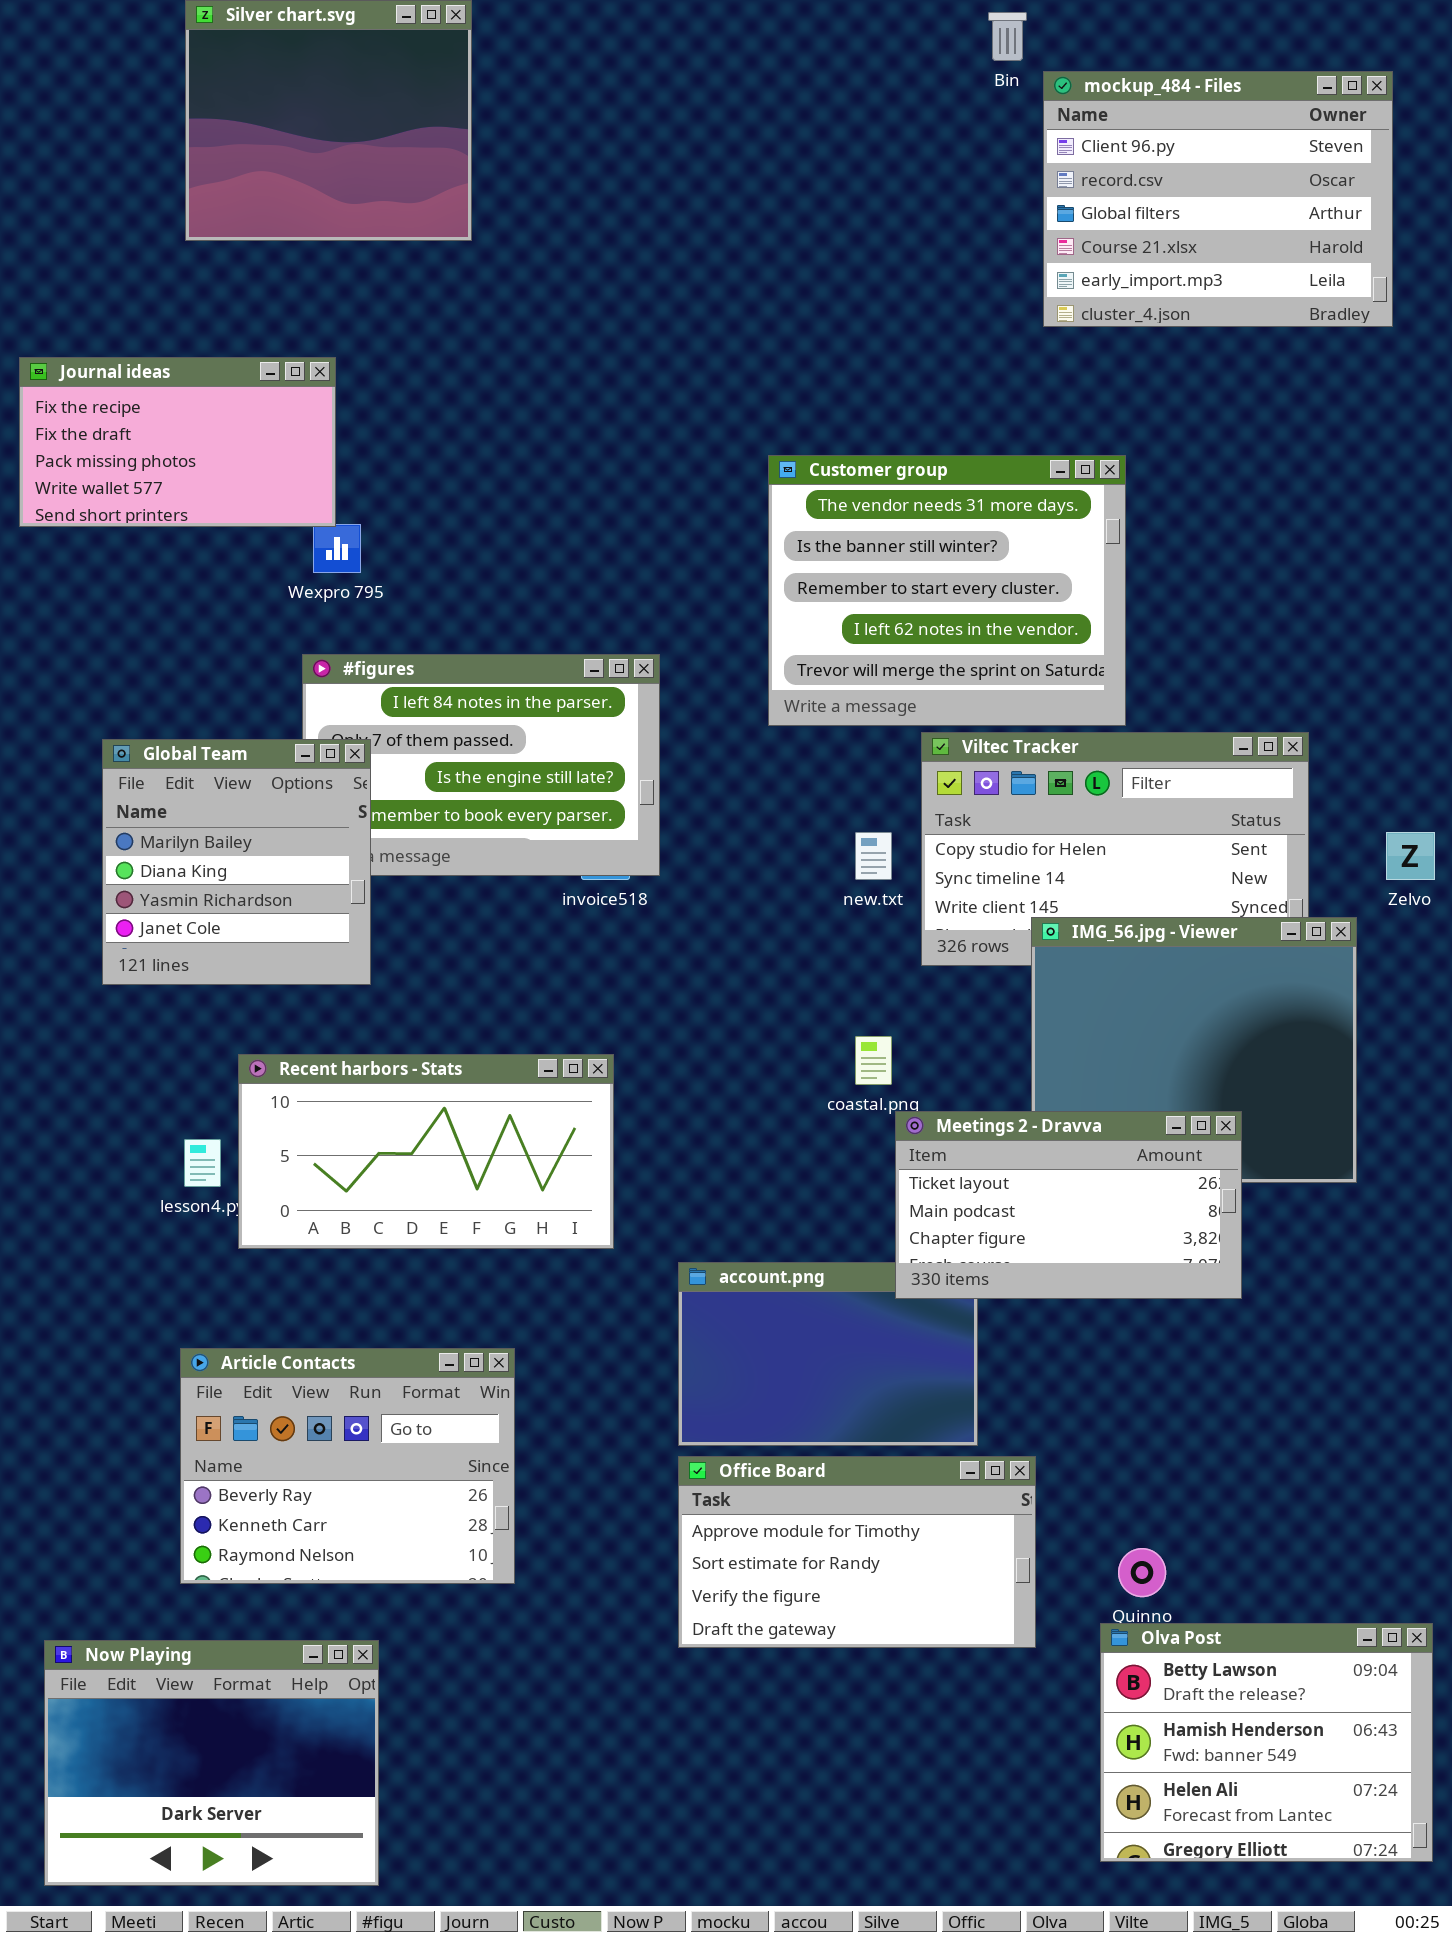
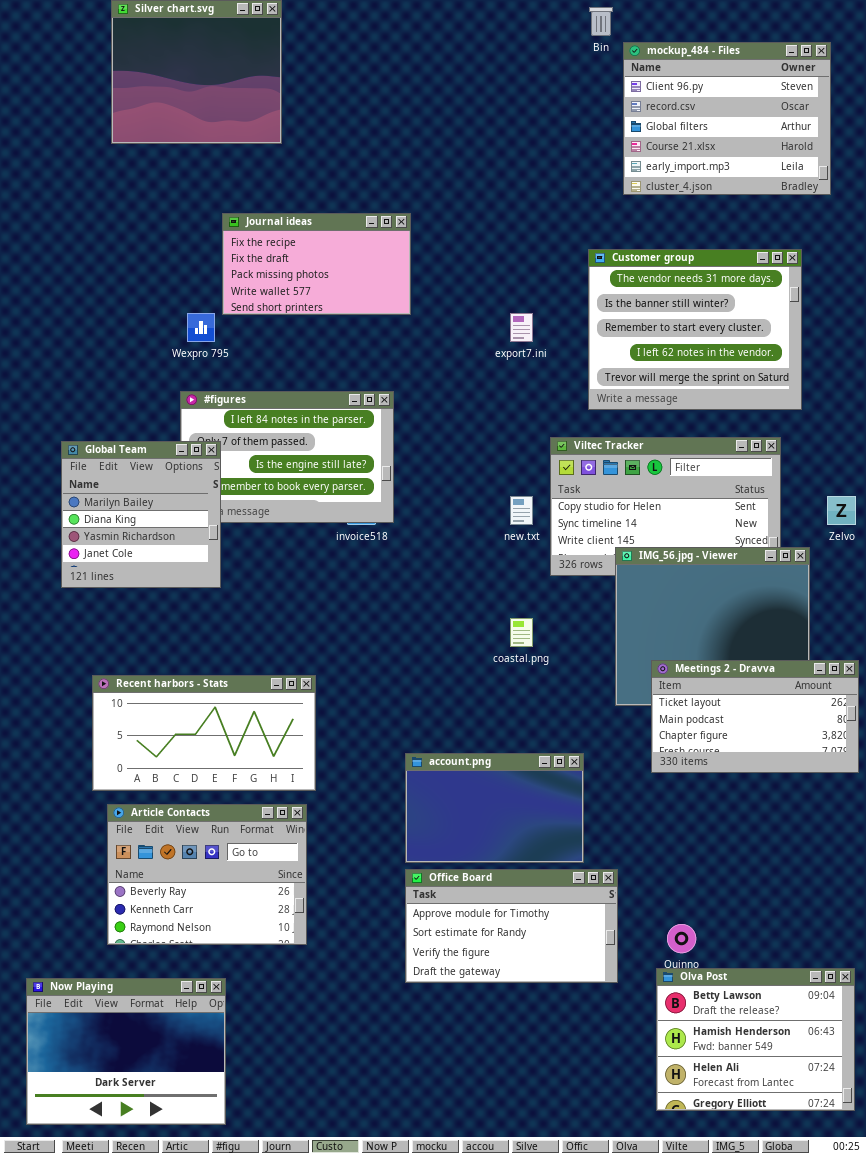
Journal ideas: [19,357,336,527] -> [222,213,411,315], moved
Customer group: [768,455,1126,726] -> [588,249,802,410], moved
Recent harbors - Stats: [238,1054,614,1249] -> [92,675,316,791], moved
Meetings 2 - Dravva: [895,1111,1242,1299] -> [651,660,859,773], moved

